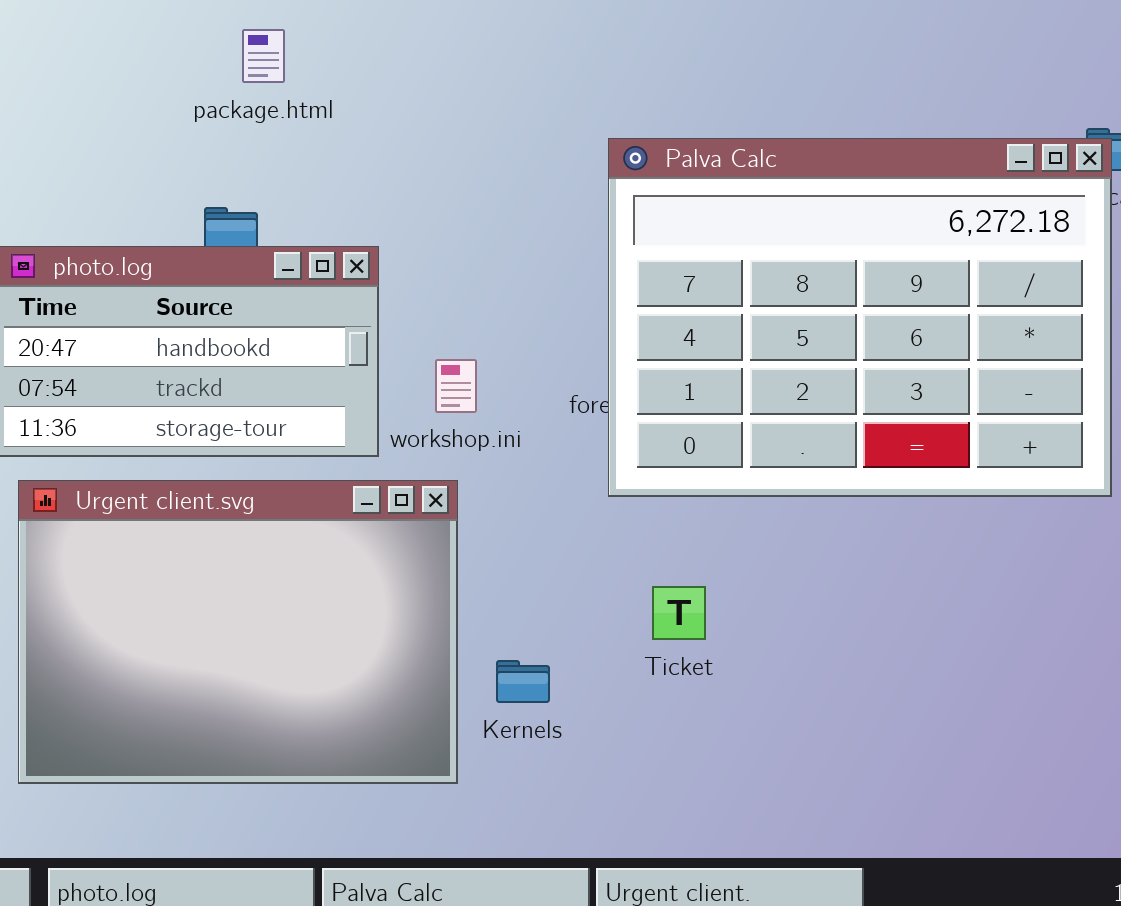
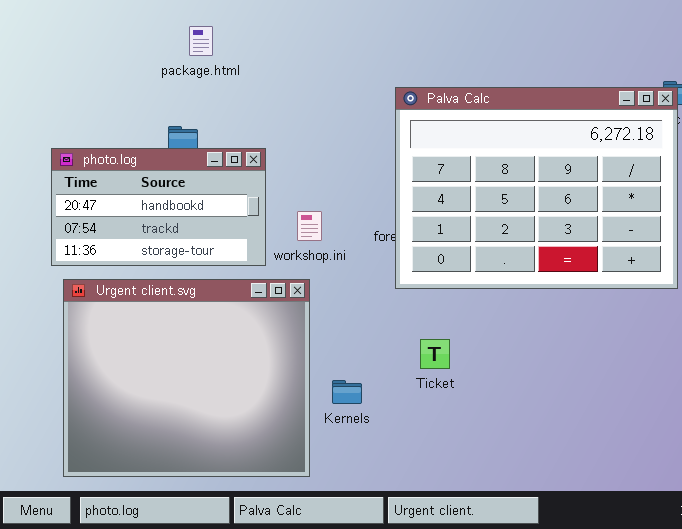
Urgent client.svg: [18,480,458,784] -> [63,279,310,477], resized

